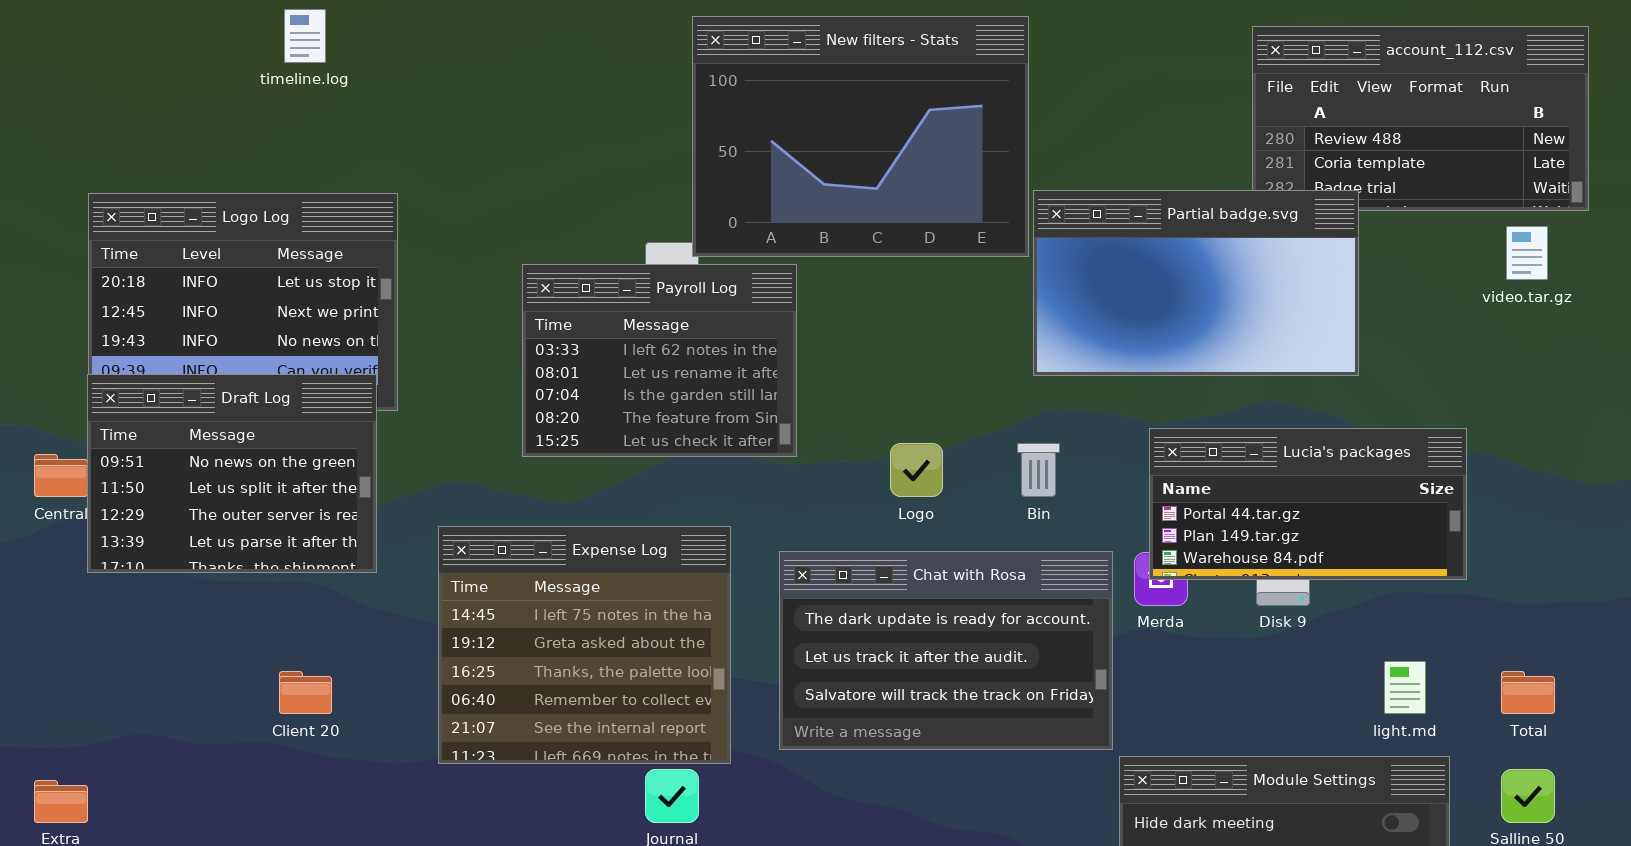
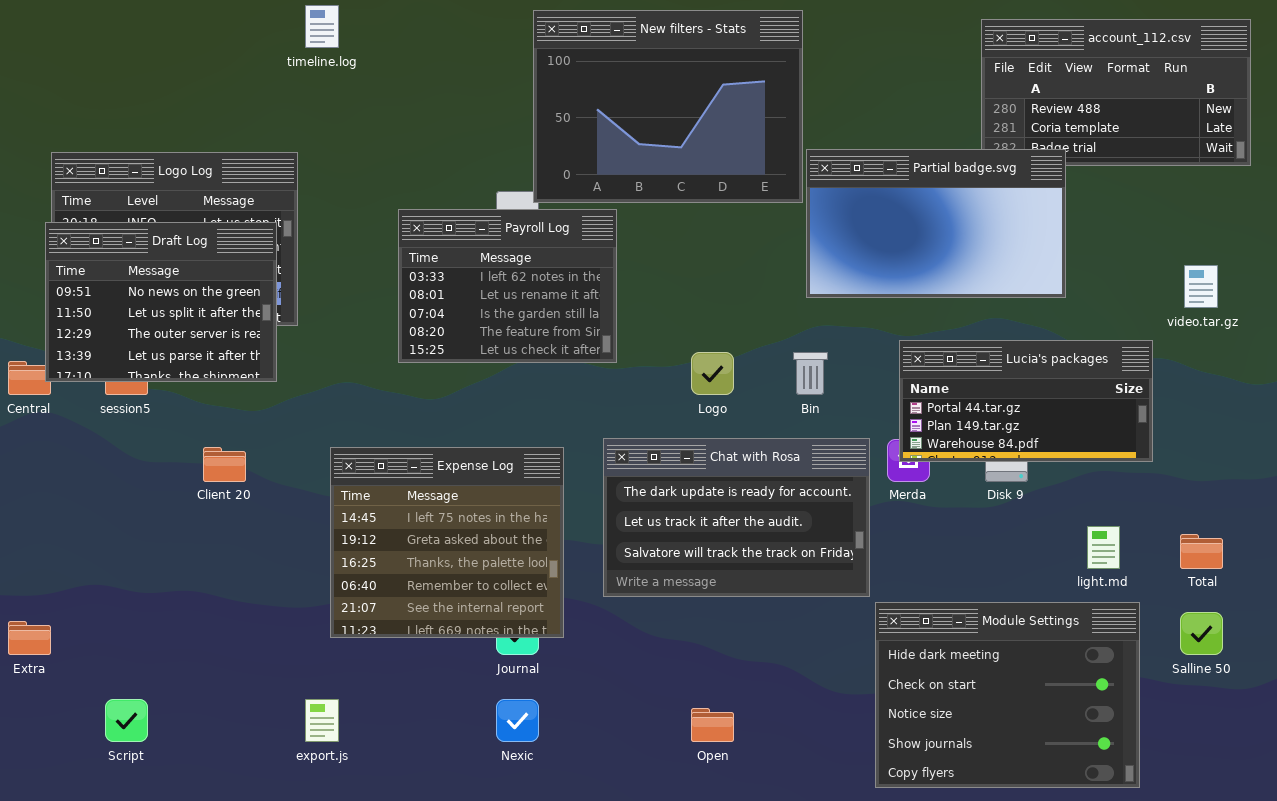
timeline.log: [284,9,326,63] -> [305,5,339,48], moved
video.tar.gz: [1506,226,1548,280] -> [1184,265,1218,308], moved
Draft Log: [87,374,377,573] -> [45,222,277,382], moved
Expense Log: [438,526,731,764] -> [330,447,564,638], moved
Client 20: [279,671,332,714] -> [203,447,246,482], moved

